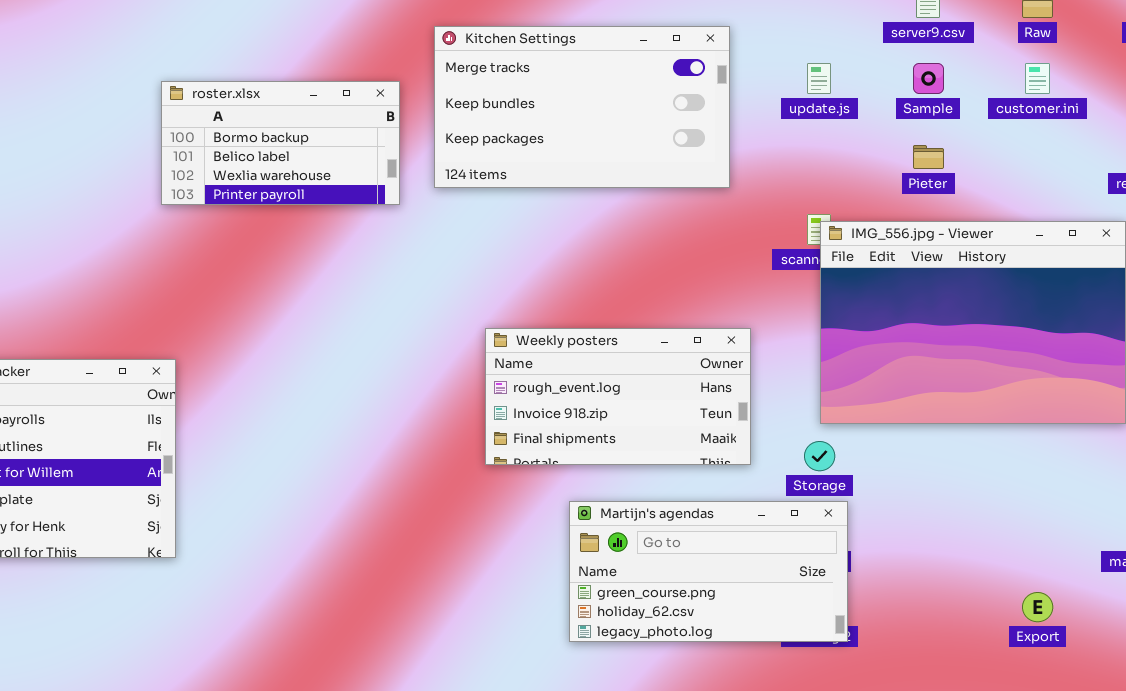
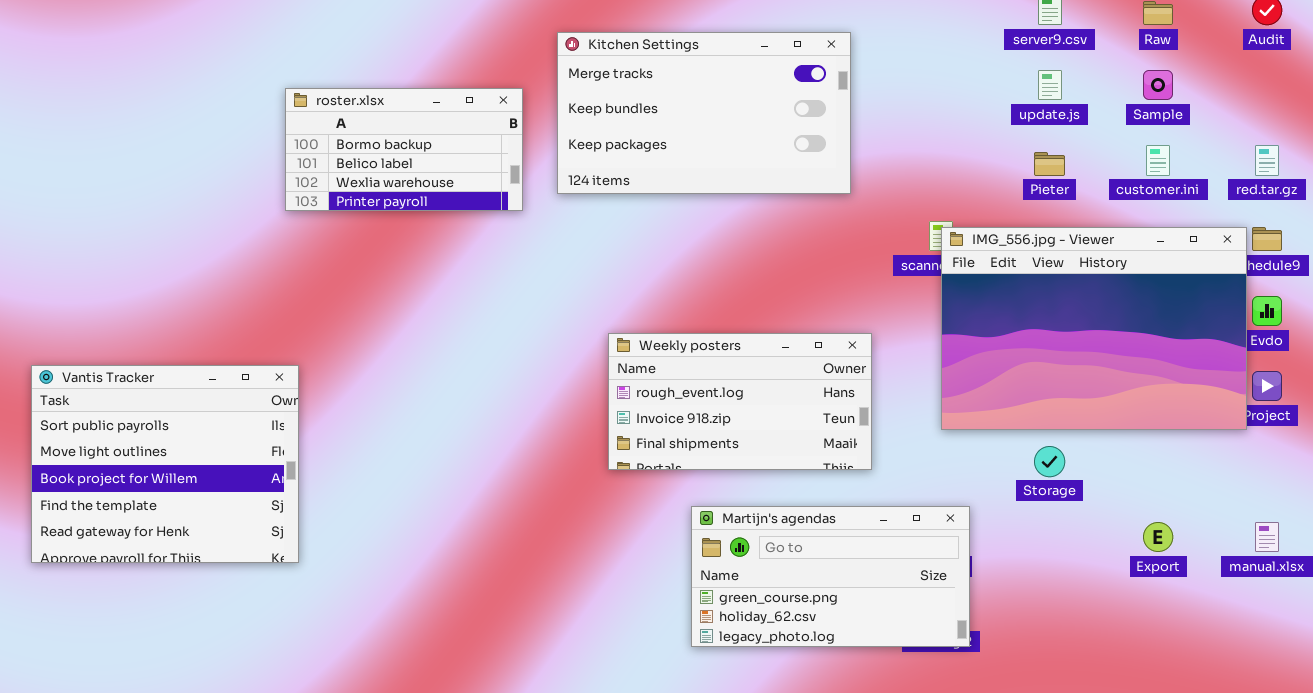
update.js: [807,63,831,94] -> [1038,70,1062,100], moved
Sample: [913,63,944,94] -> [1143,70,1173,100], moved
customer.ini: [1025,63,1050,94] -> [1146,145,1170,176], moved
Storage: [804,441,835,471] -> [1034,446,1065,477], moved
Export: [1022,592,1053,622] -> [1143,522,1173,552], moved

